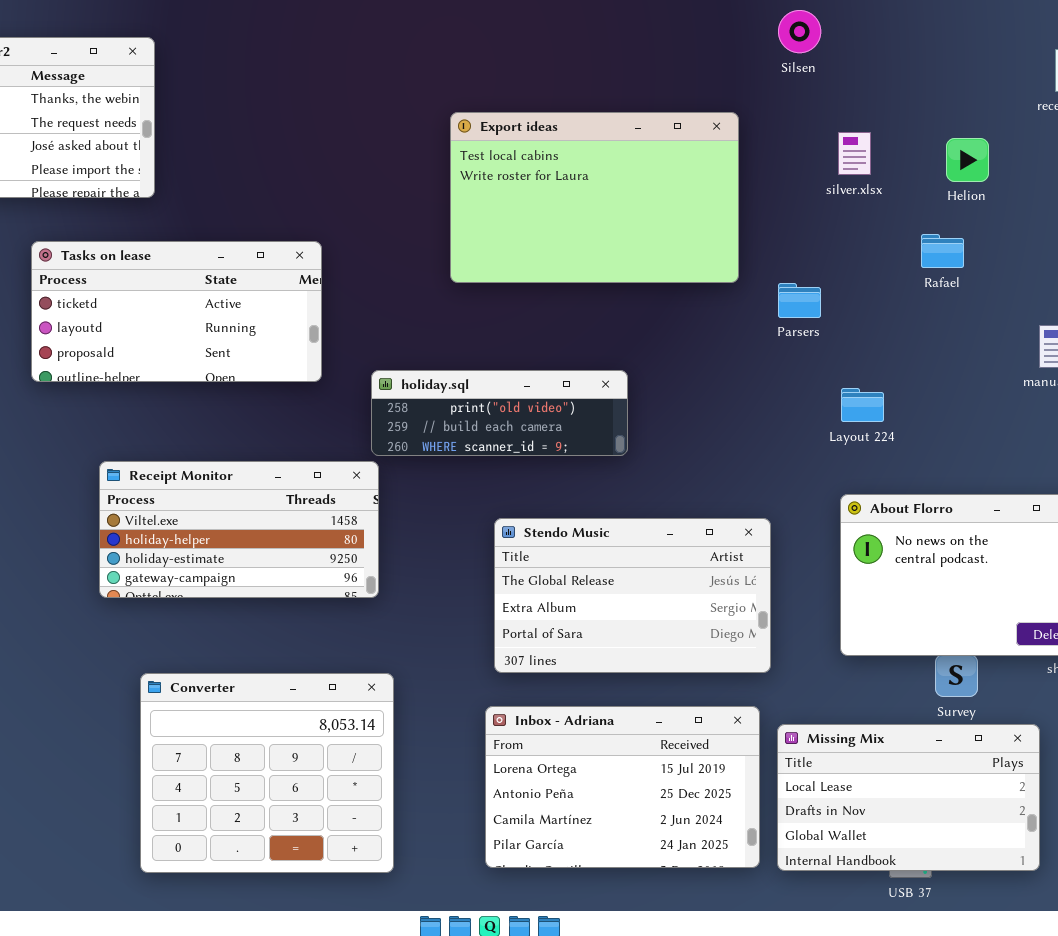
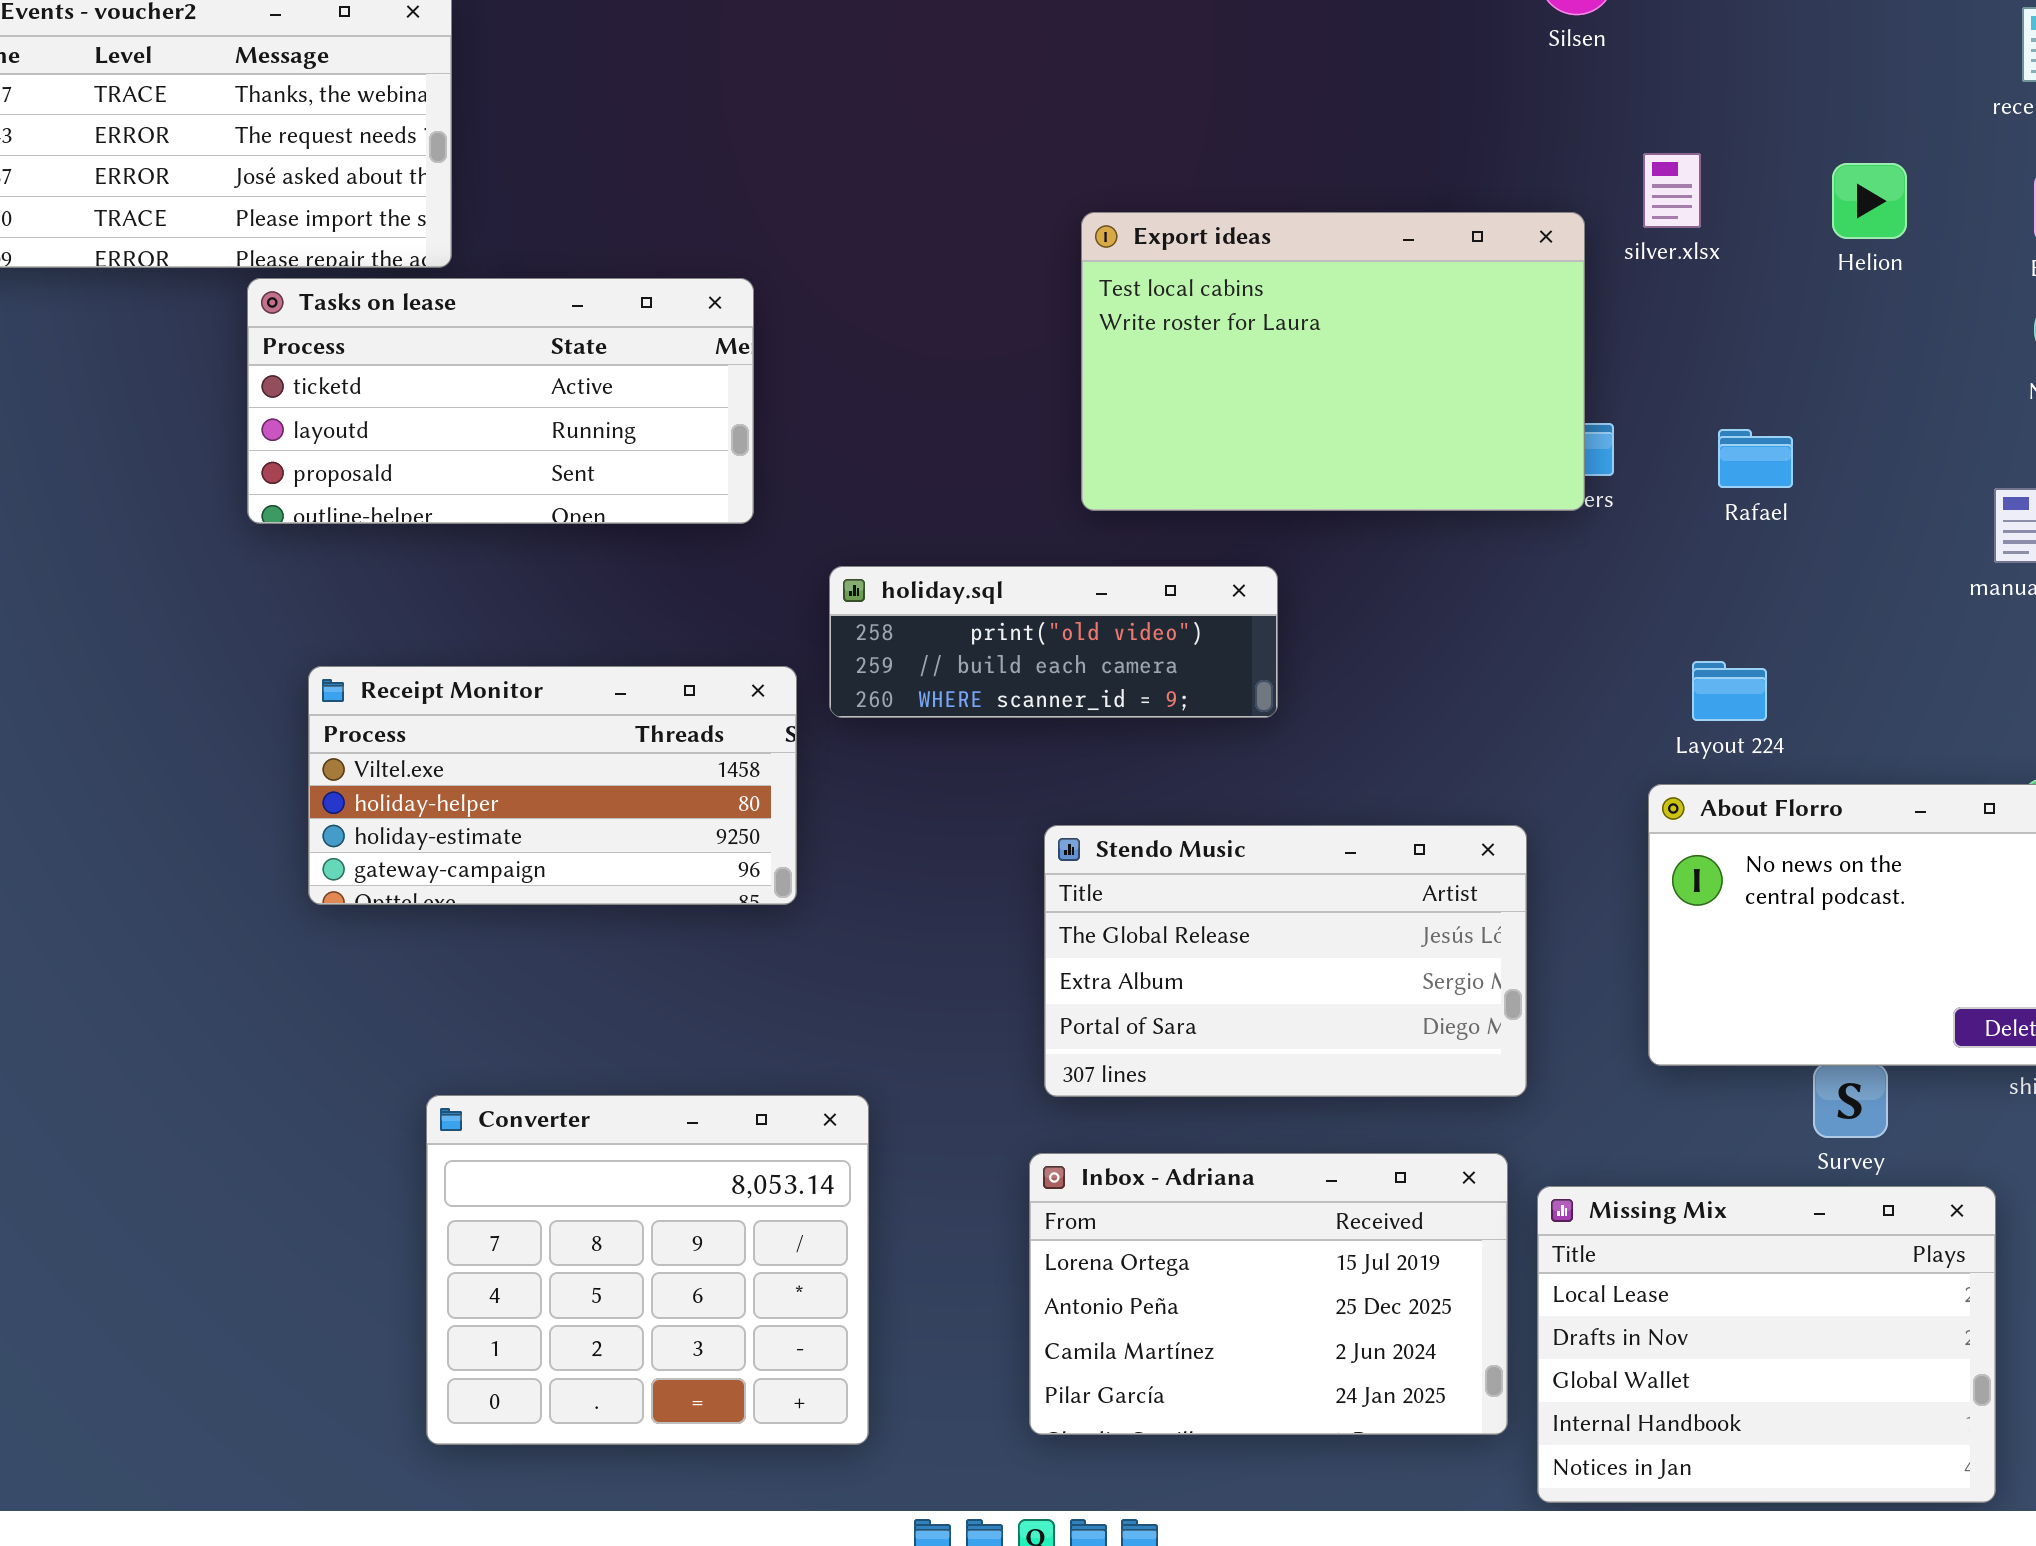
Export ideas: [450,112,739,283] -> [1081,212,1585,511], moved
Rafael: [921,234,964,268] -> [1718,429,1793,488], moved
Tasks on lease: [31,241,322,382] -> [247,278,754,524], moved
Layout 224: [841,388,884,422] -> [1692,661,1767,721], moved
Receipt Monitor: [99,461,379,598] -> [308,666,797,905], moved
Missing Mix: [777,724,1040,871] -> [1537,1186,1996,1503], resized

